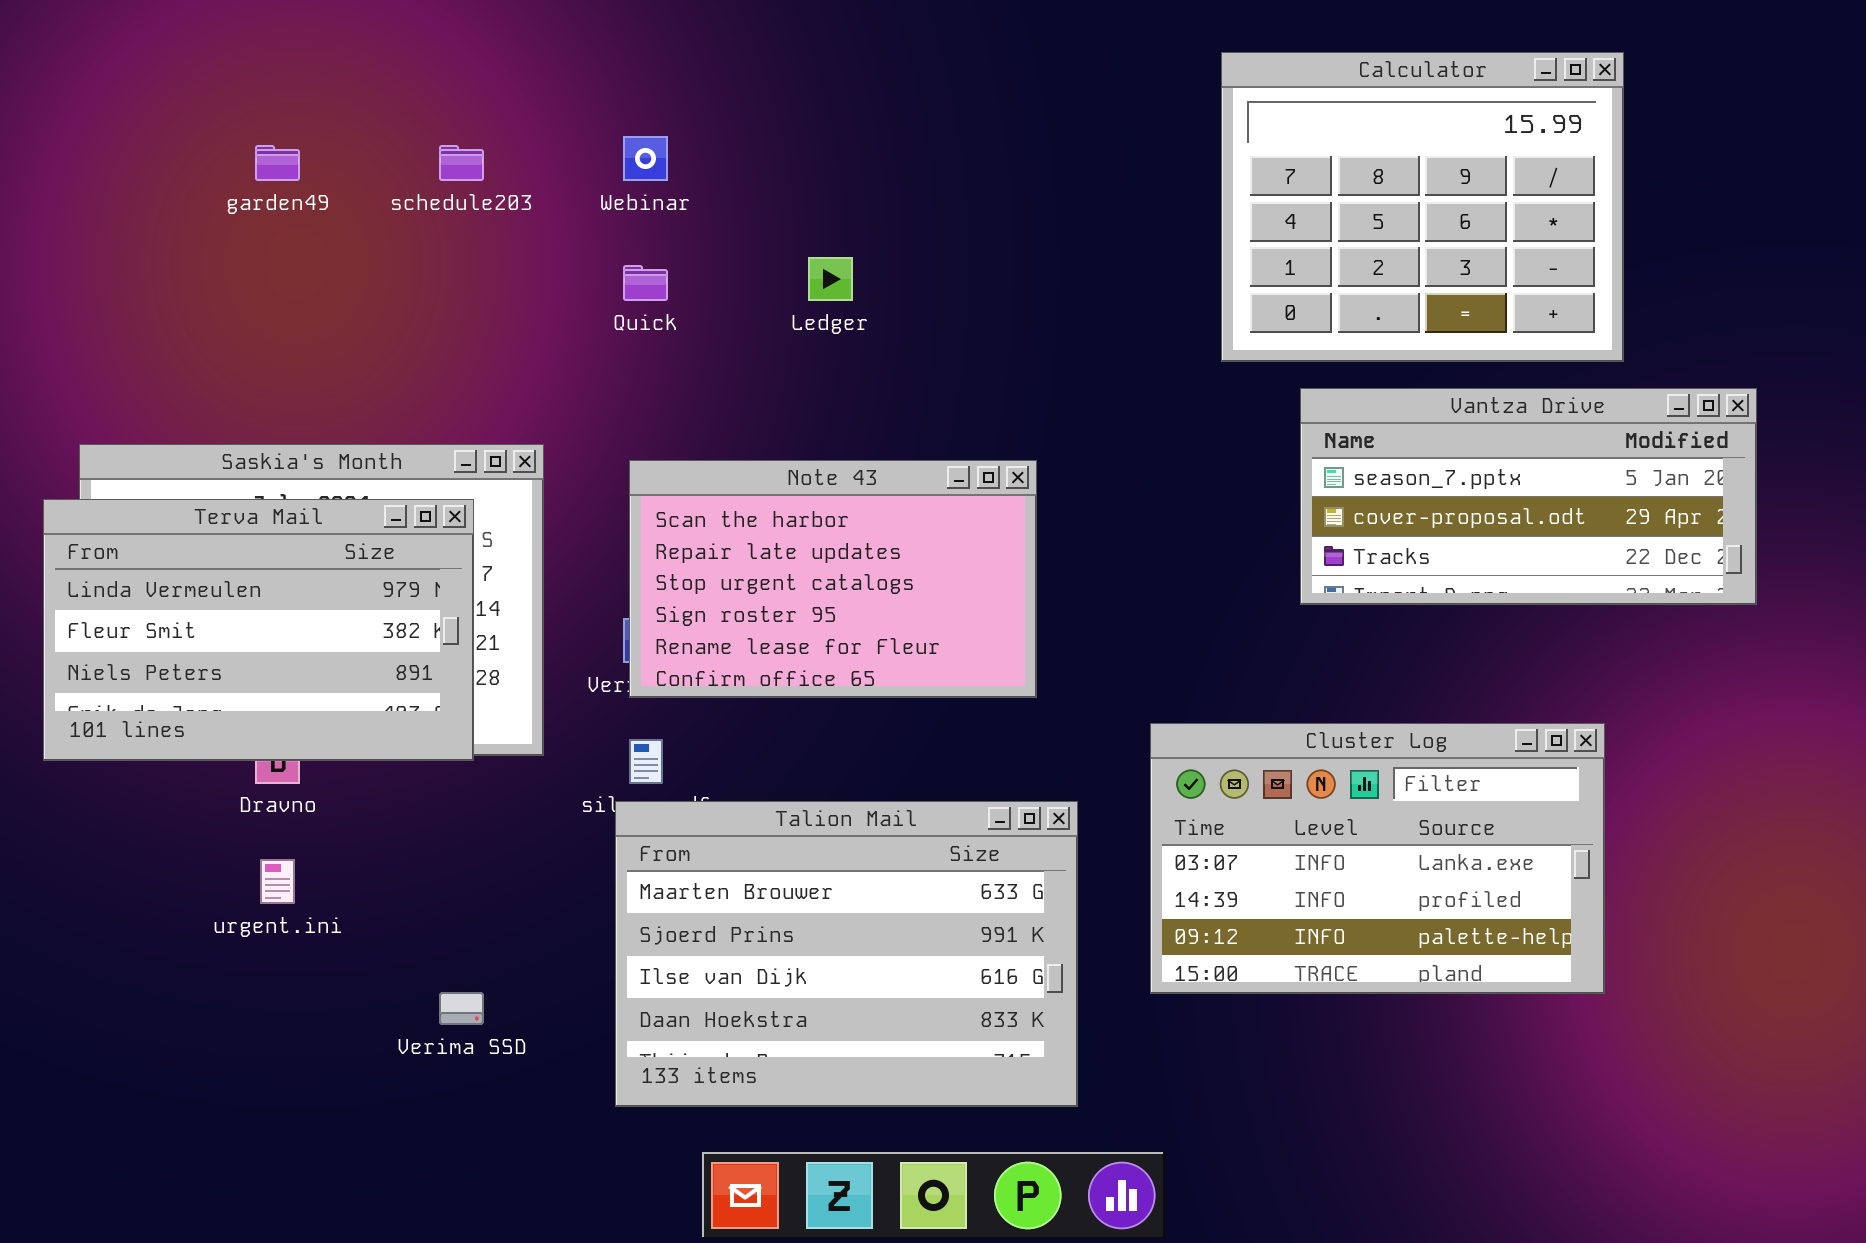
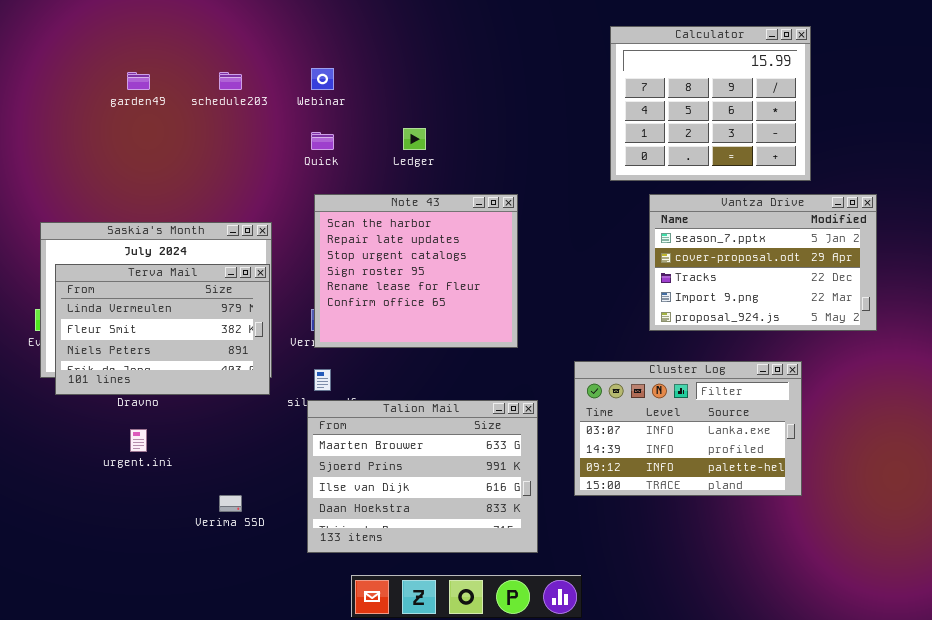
Vantza Drive: [1300,388,1757,605] -> [649,194,877,331], resized
Note 43: [629,460,1037,698] -> [314,194,518,348], resized
Terva Mail: [43,499,474,761] -> [55,264,270,395], moved

